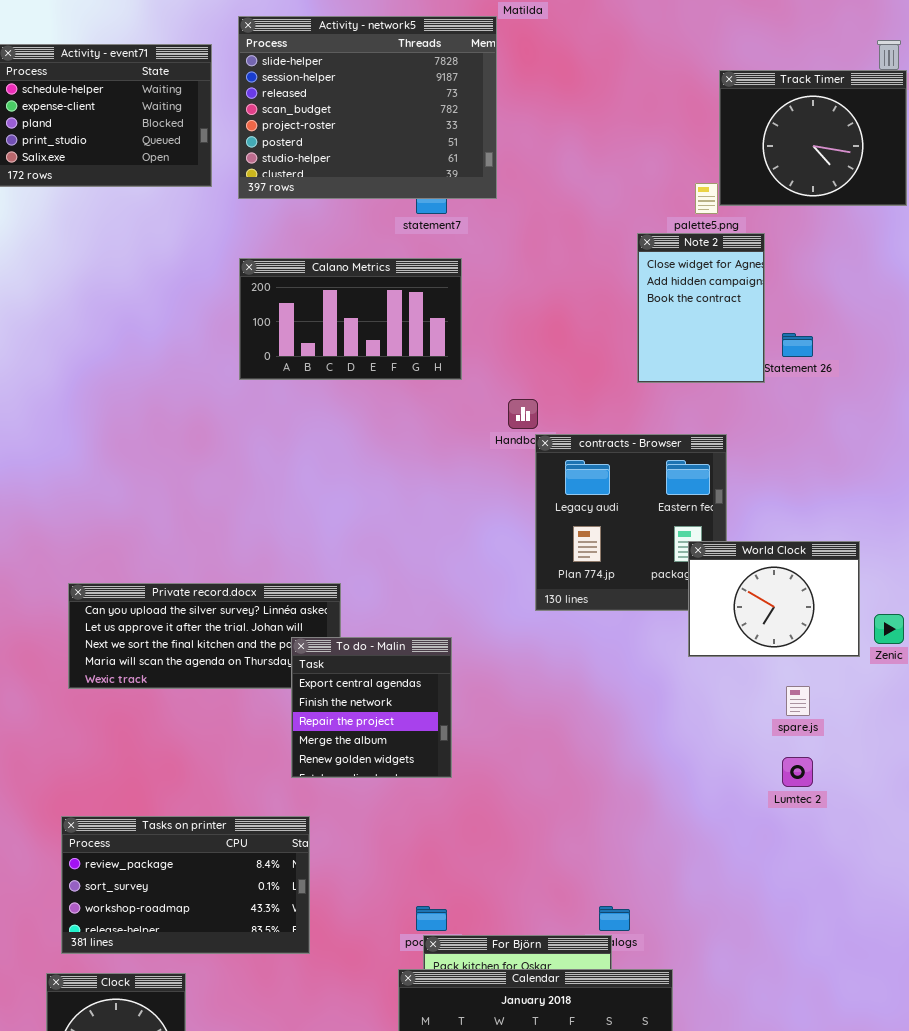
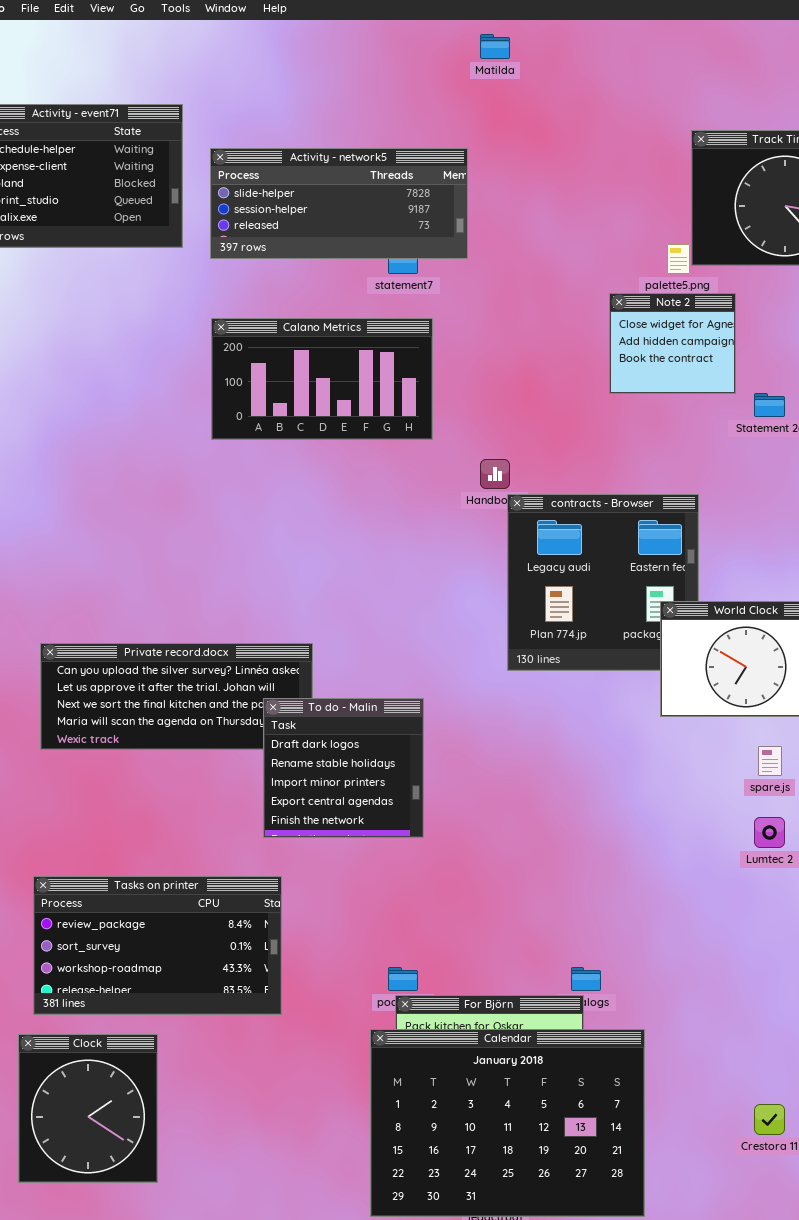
Activity - network5: [238,16,497,199] -> [210,148,468,259], resized
Note 2: [637,233,765,383] -> [609,293,736,394], resized
To do - Malin: [291,637,452,778] -> [263,698,424,838], scrolled up 3 rows

